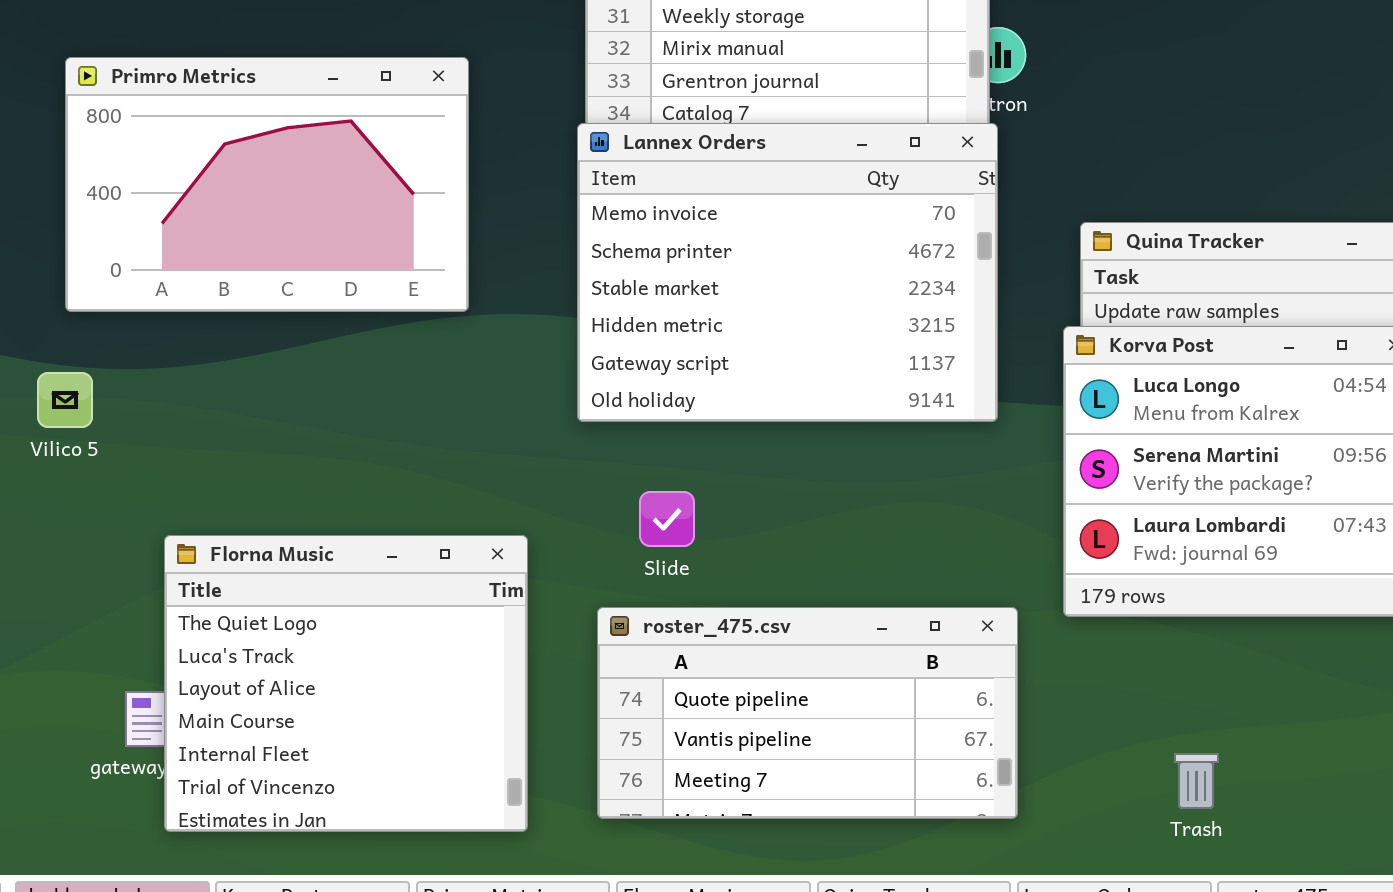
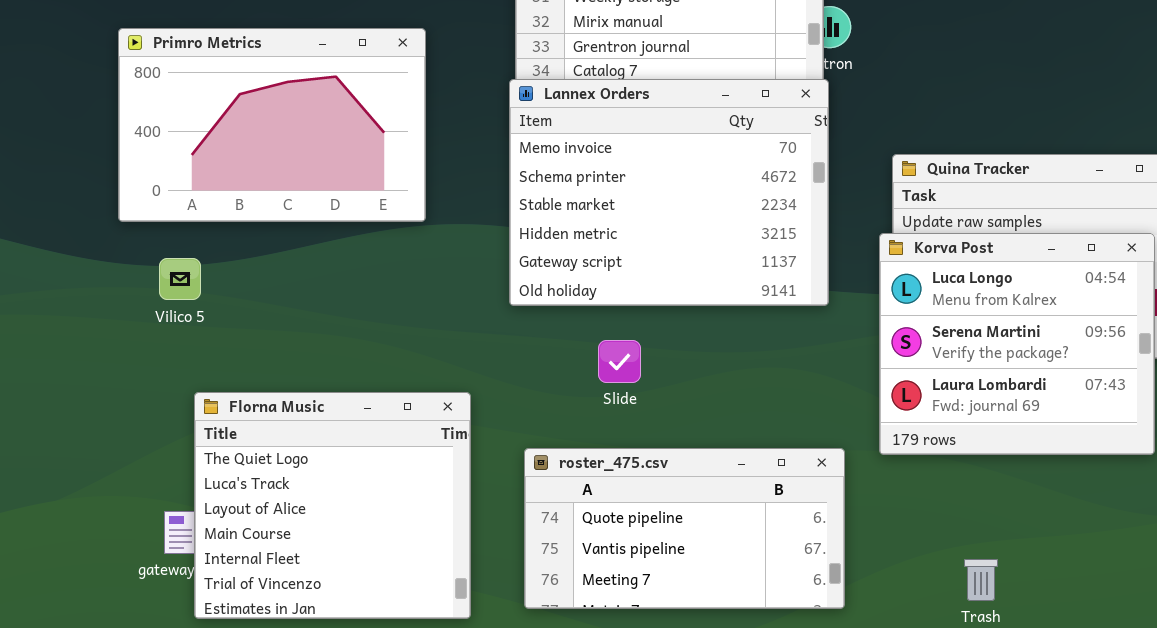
Vilico 5: [37,372,93,428] -> [159,258,201,300], moved
Slide: [639,491,695,547] -> [598,340,641,383], moved

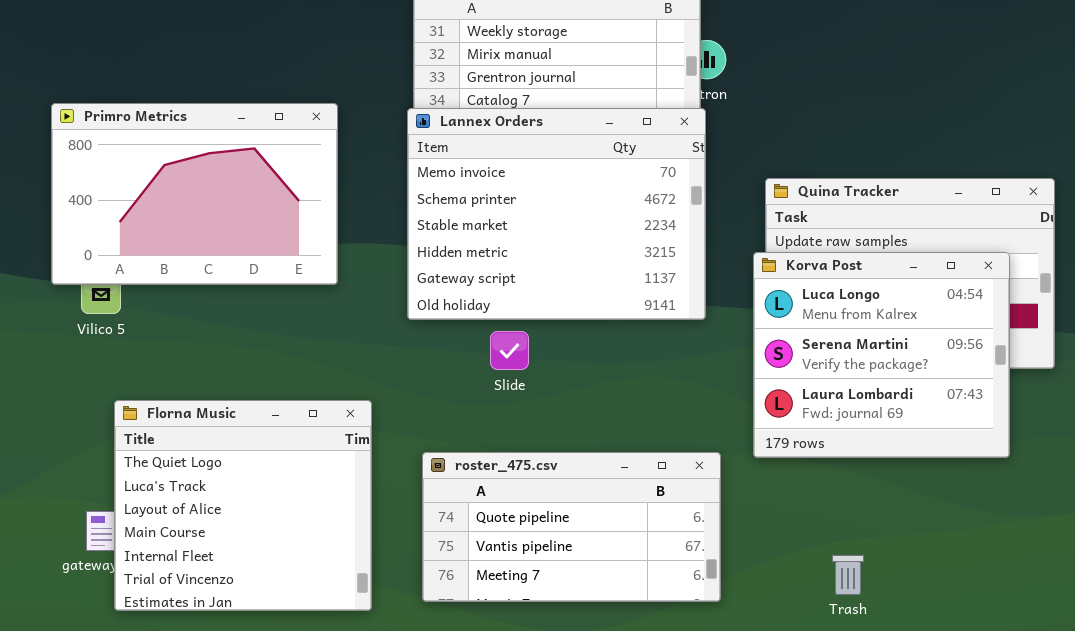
Primro Metrics: [118,28,426,222] -> [51,103,338,285], moved
Slide: [598,340,641,383] -> [490,331,529,370], moved

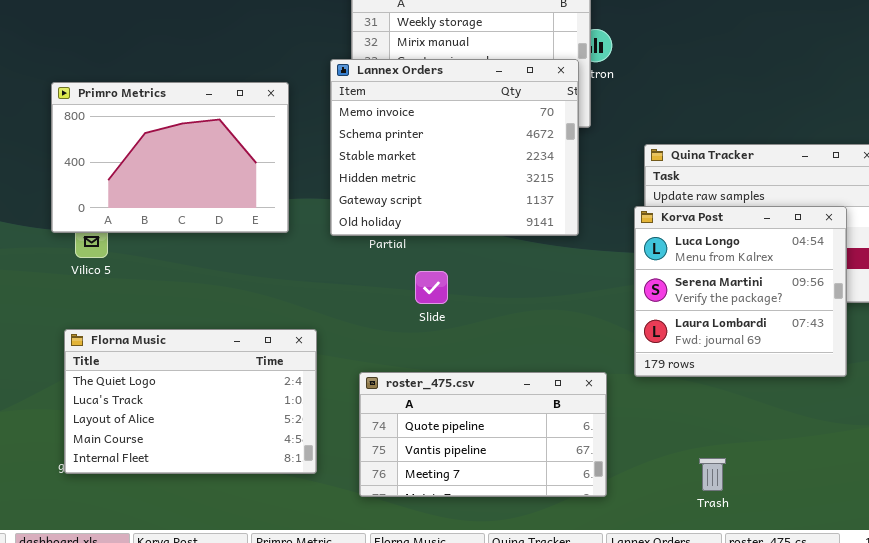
Lannex Orders: [407,108,706,320] -> [330,59,579,236], moved
Florna Music: [114,400,372,611] -> [64,329,317,474], resized

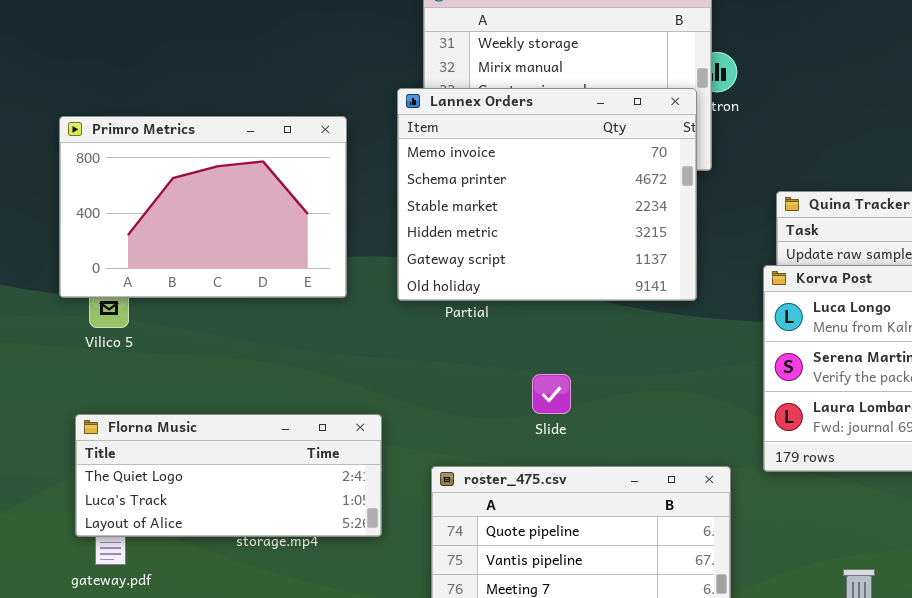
Slide: [415,271,448,304] -> [532,374,571,414], moved
Florna Music: [64,329,317,474] -> [75,414,382,537], resized

